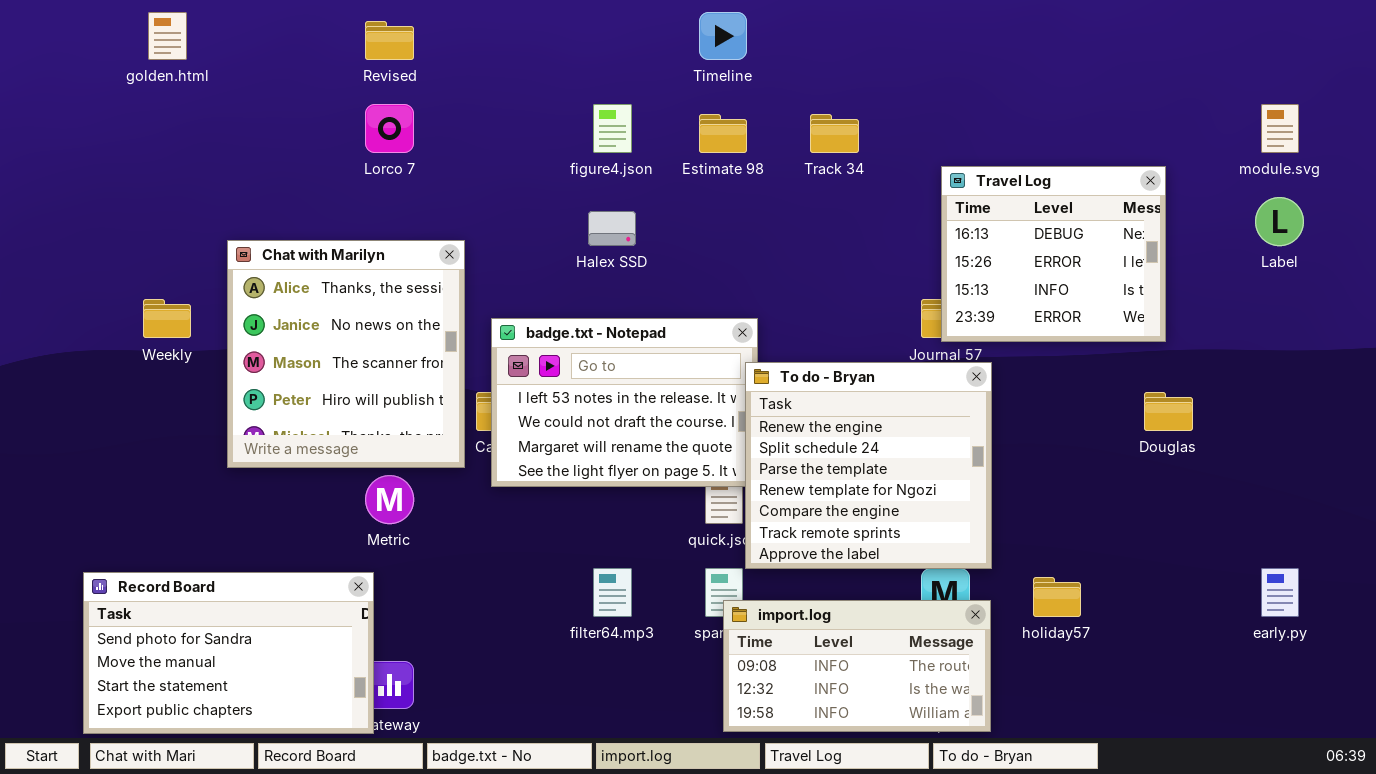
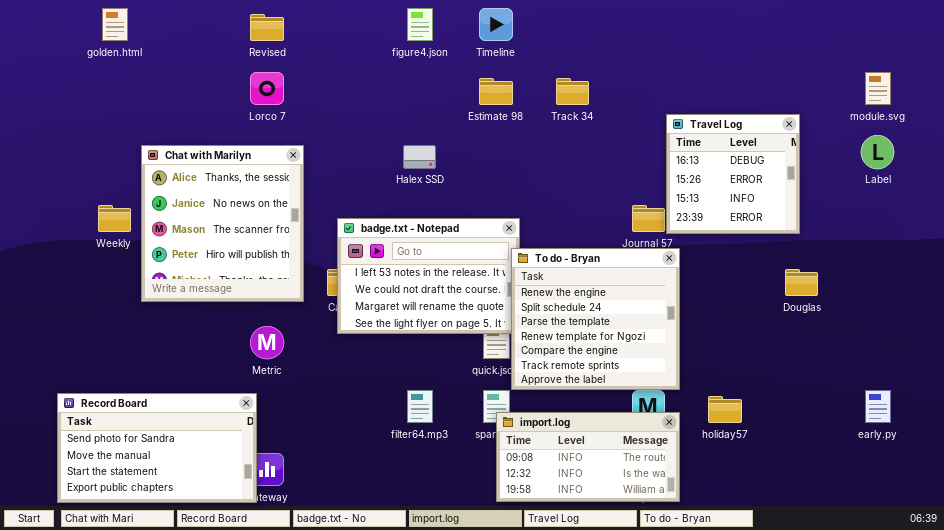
figure4.json: [593,104,632,153] -> [407,8,433,41], moved
Travel Log: [941,166,1166,342] -> [666,114,800,234], resized
Chat with Marilyn: [227,240,465,468] -> [141,145,304,302], moved

